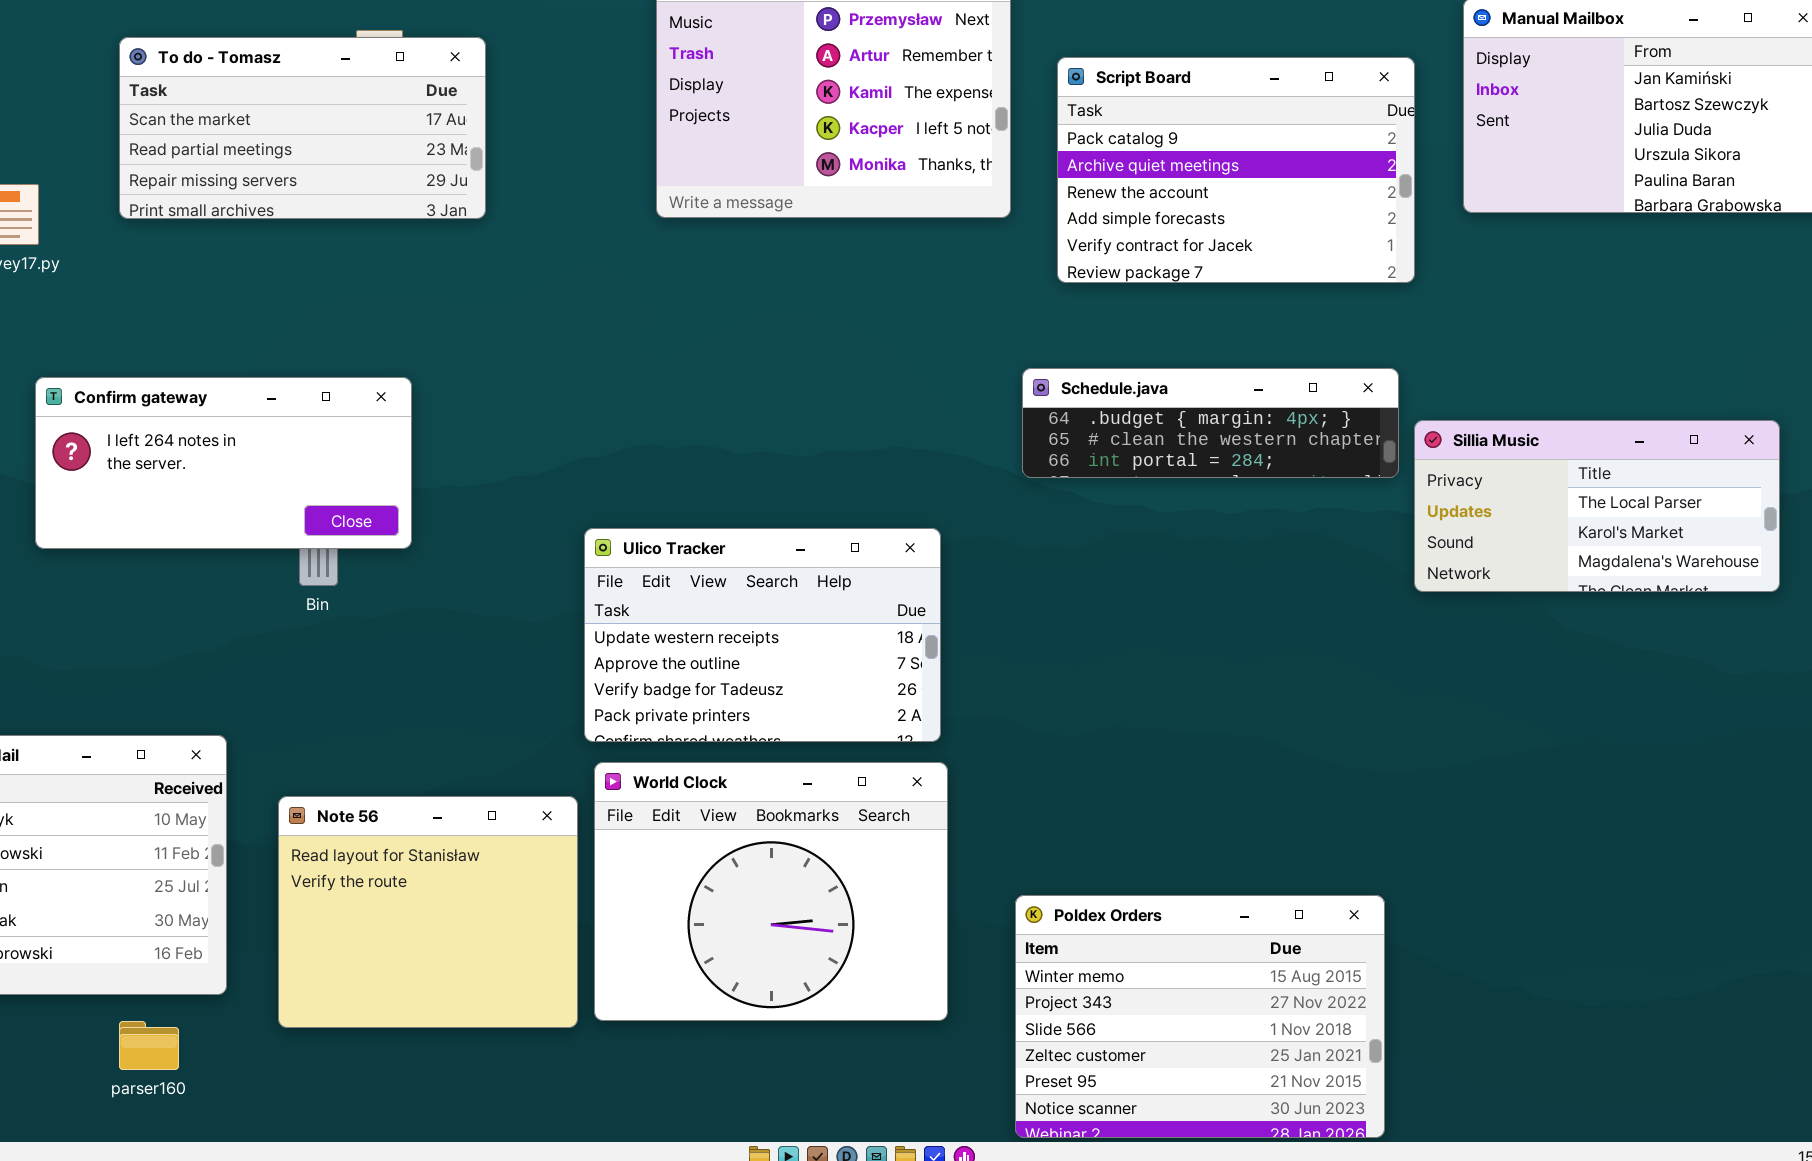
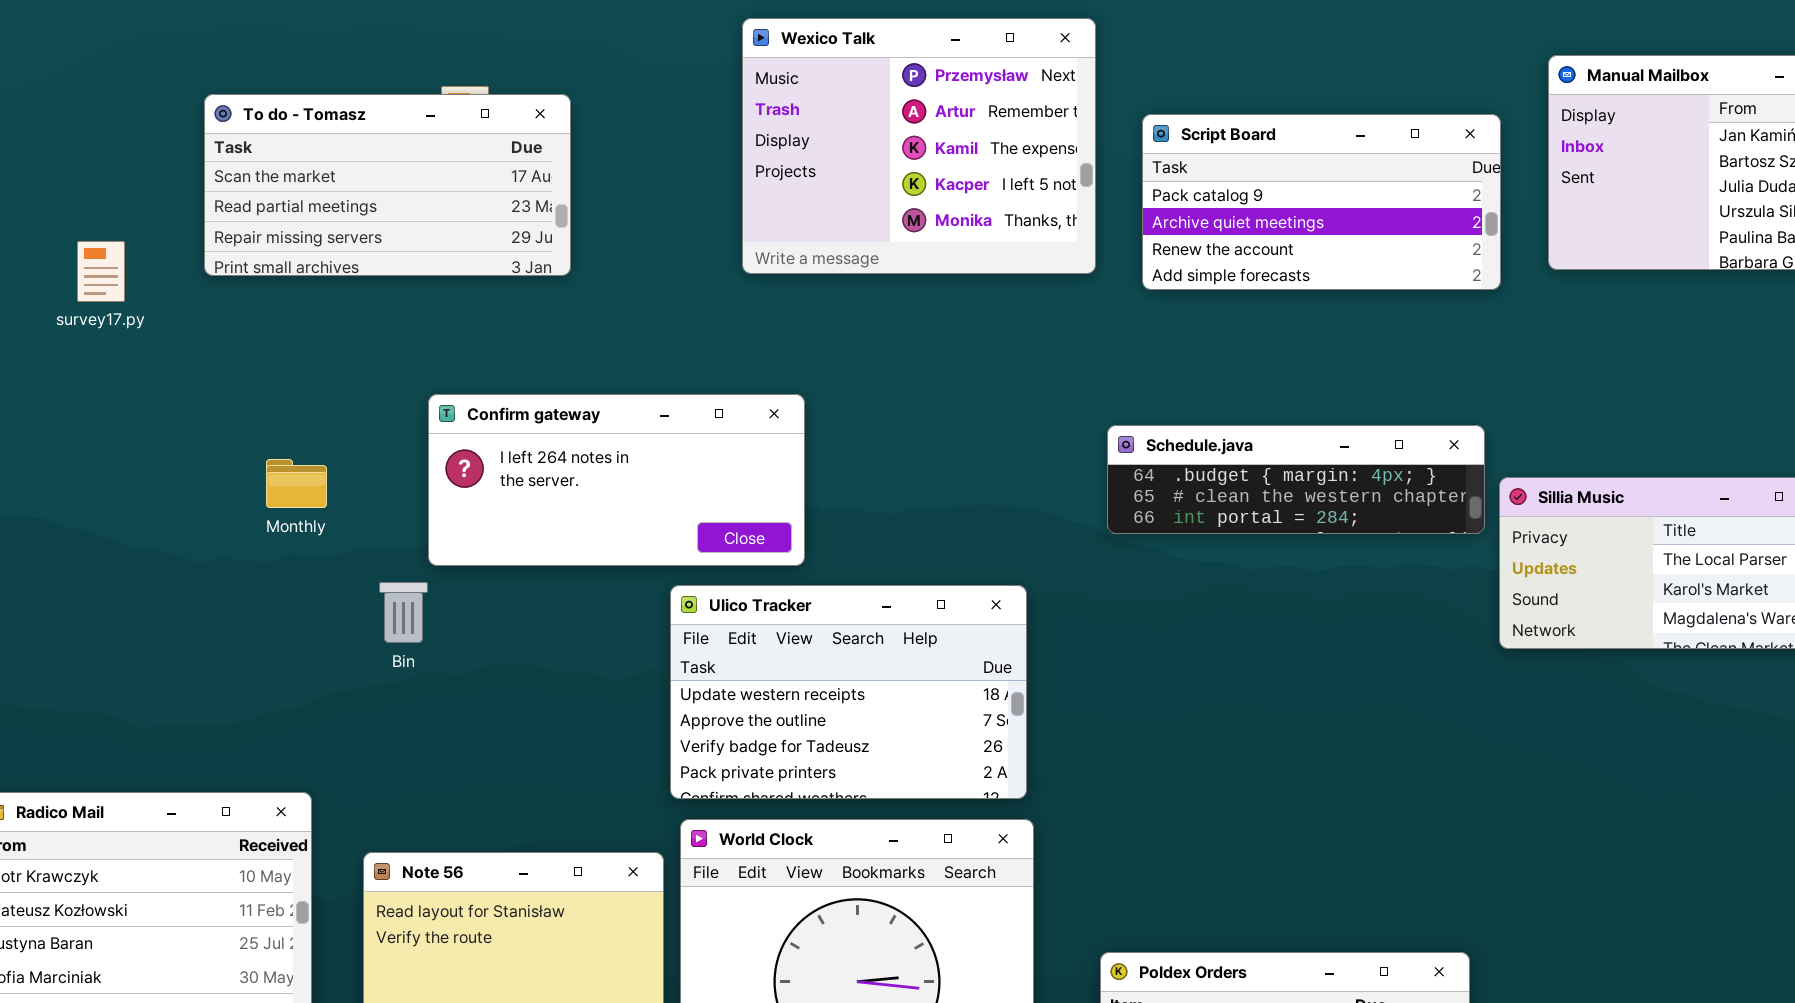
Script Board: [1057,57,1415,283] -> [1142,114,1501,290], resized
Confirm gateway: [35,377,412,549] -> [428,394,805,566], moved

